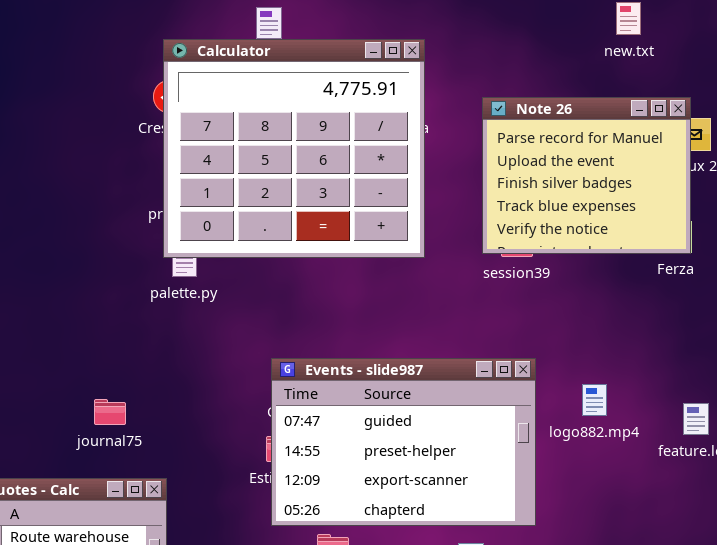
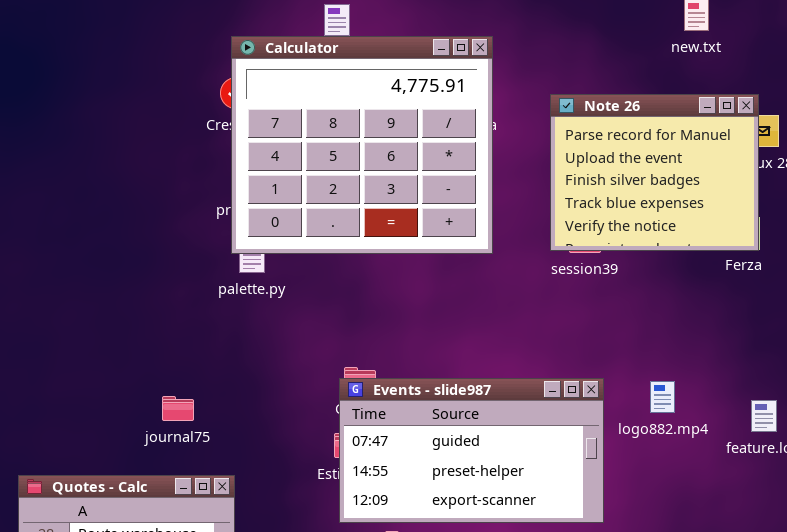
Events - slide987: [271,358,536,526] -> [339,378,604,523], resized

